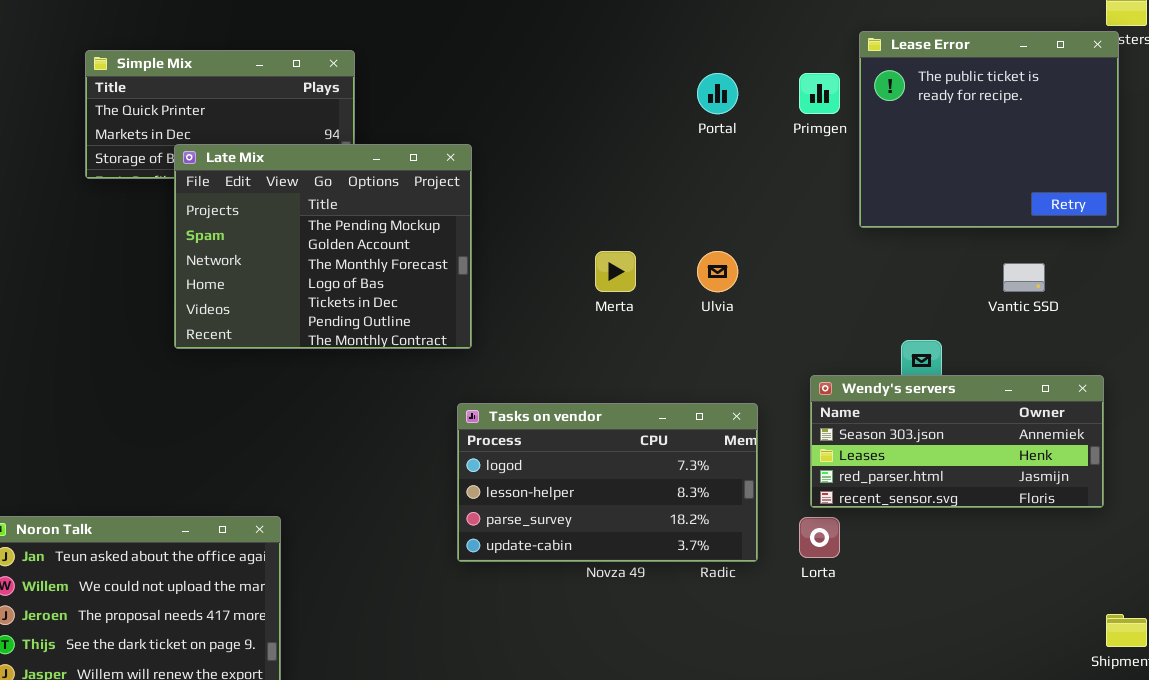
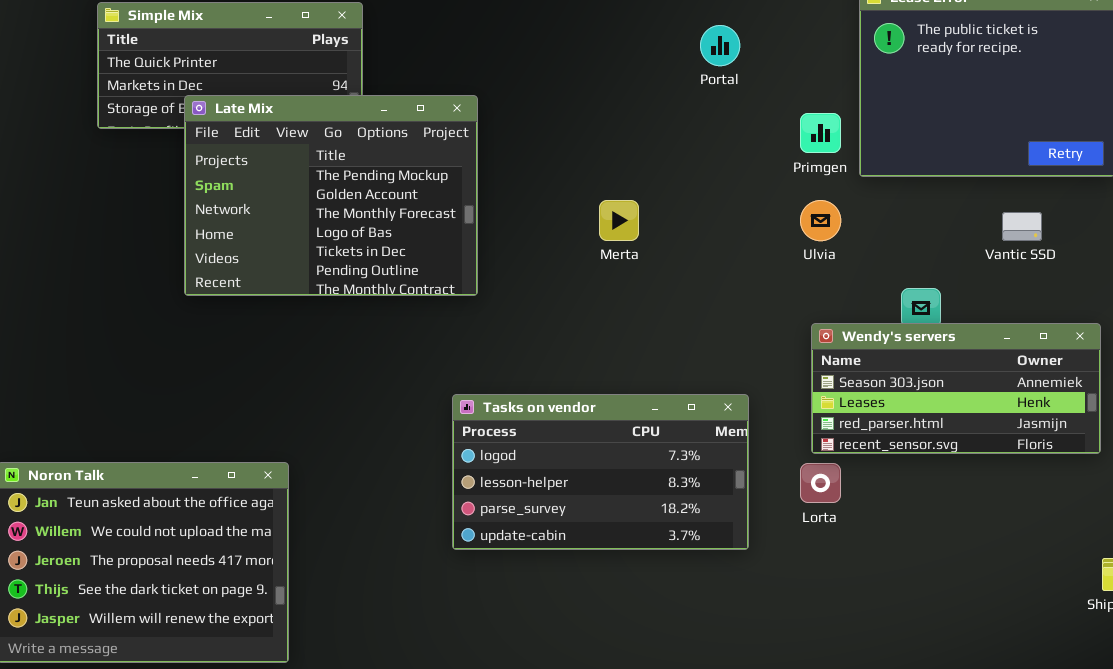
Primgen: [799,73,840,114] -> [800,113,841,153], moved
Ulvia: [697,251,738,292] -> [800,200,841,241], moved
Tasks on vendor: [457,403,758,562] -> [452,394,749,550], moved

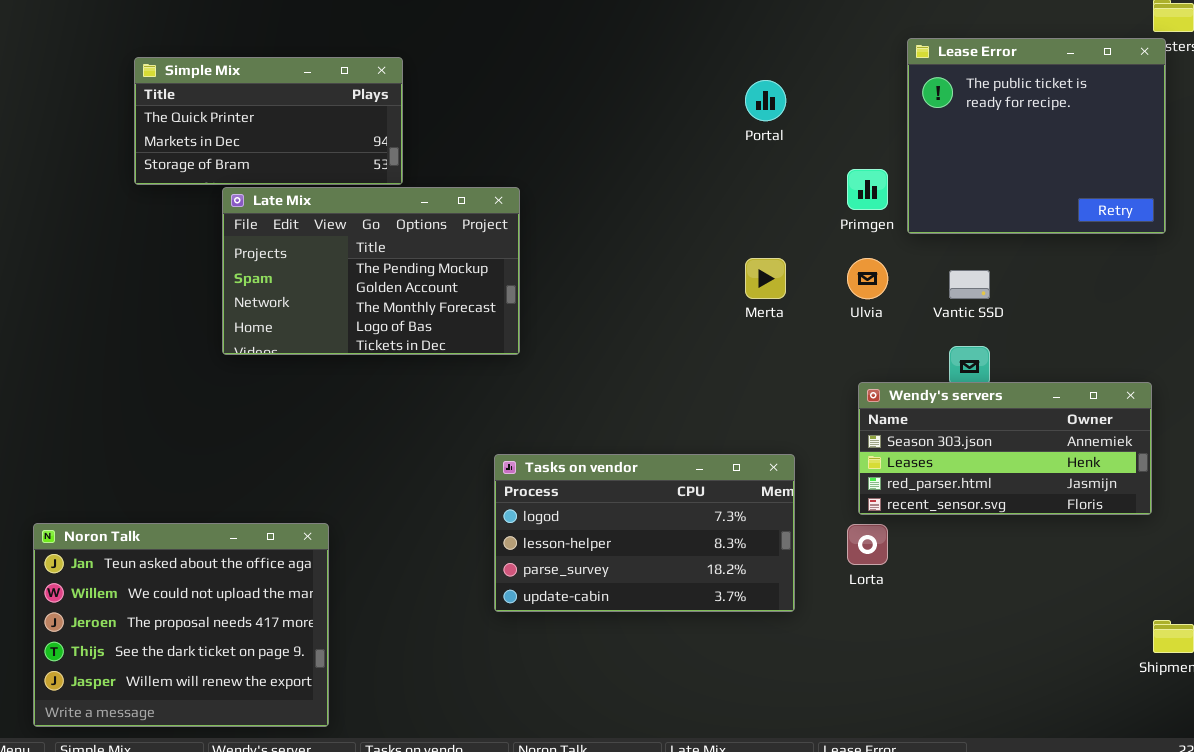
Late Mix: [184,95,478,296] -> [222,187,520,355], resized
Merta: [599,200,639,241] -> [745,258,786,299], moved
Vantic SSD: [1002,212,1042,241] -> [949,270,990,299], moved

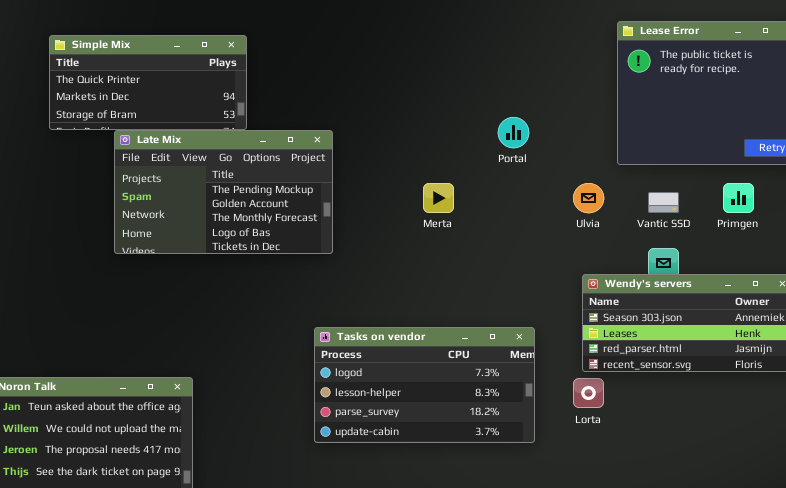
Portal: [745,80,786,121] -> [498,117,529,148], moved
Primgen: [847,169,888,210] -> [723,183,754,213], moved
Merta: [745,258,786,299] -> [423,183,454,213], moved

